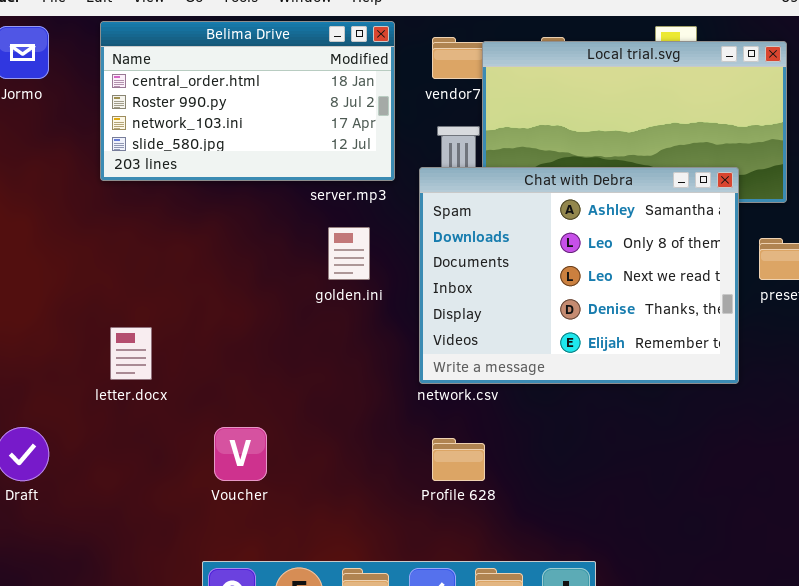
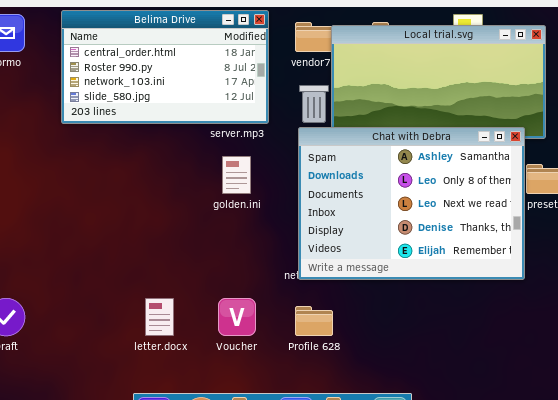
Chat with Debra: [419,167,739,384] -> [298,127,525,280], moved
letter.docx: [110,327,152,380] -> [145,298,174,336], moved
Voucher: [214,427,267,481] -> [218,298,256,336], moved

